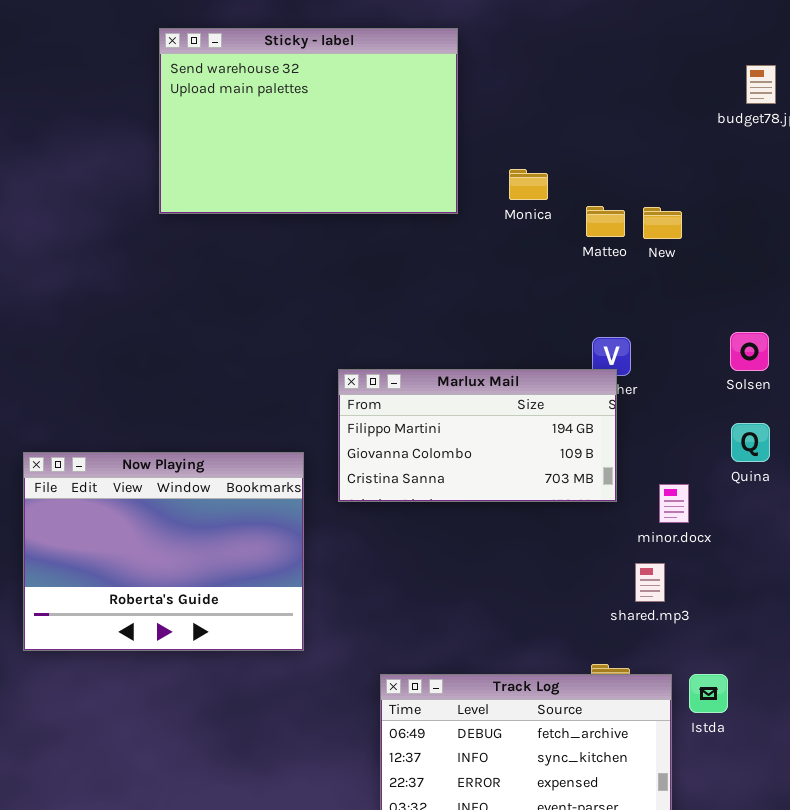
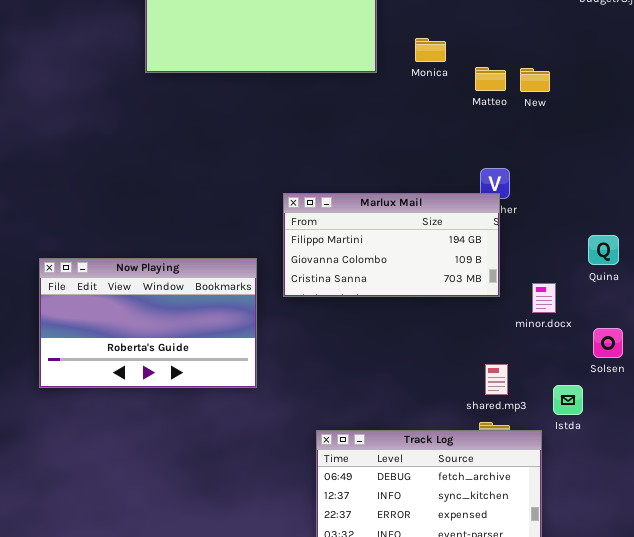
Solsen: [730,332,769,371] -> [593,328,623,358], moved
Now Playing: [23,452,304,651] -> [39,258,257,388], resized
shared.mp3: [635,563,665,602] -> [485,364,508,395], moved
Istda: [689,674,728,713] -> [553,385,583,415], moved

